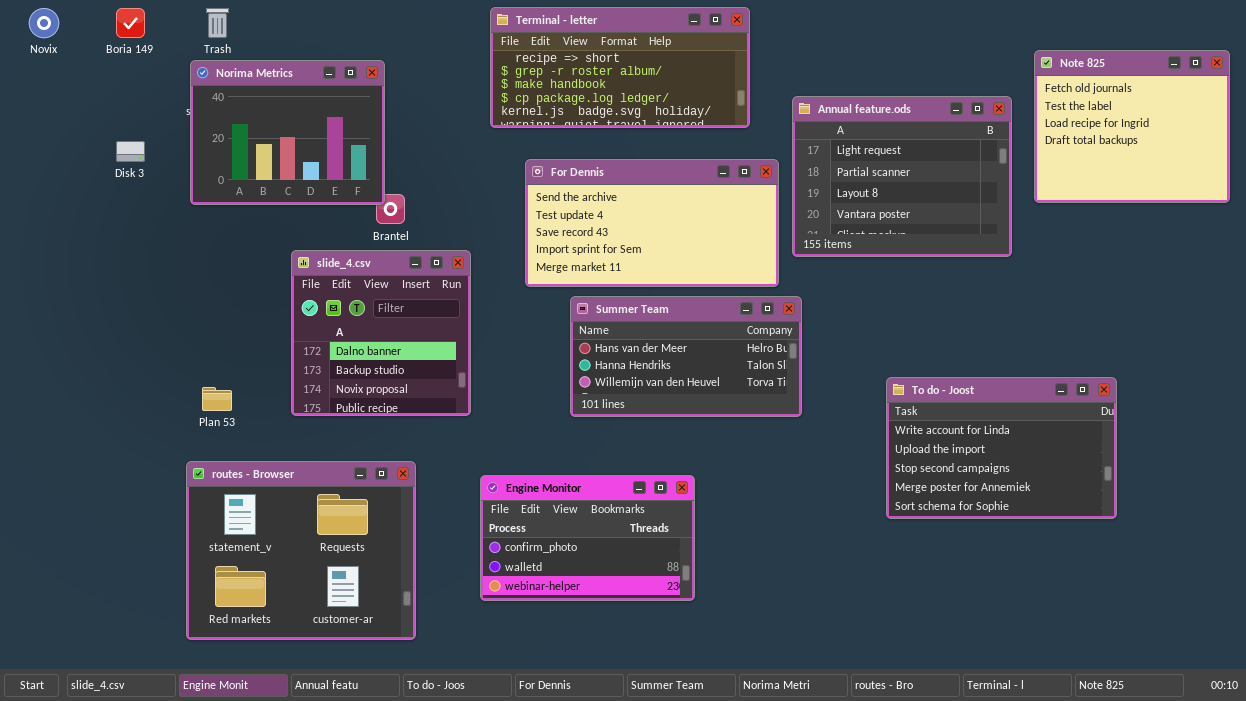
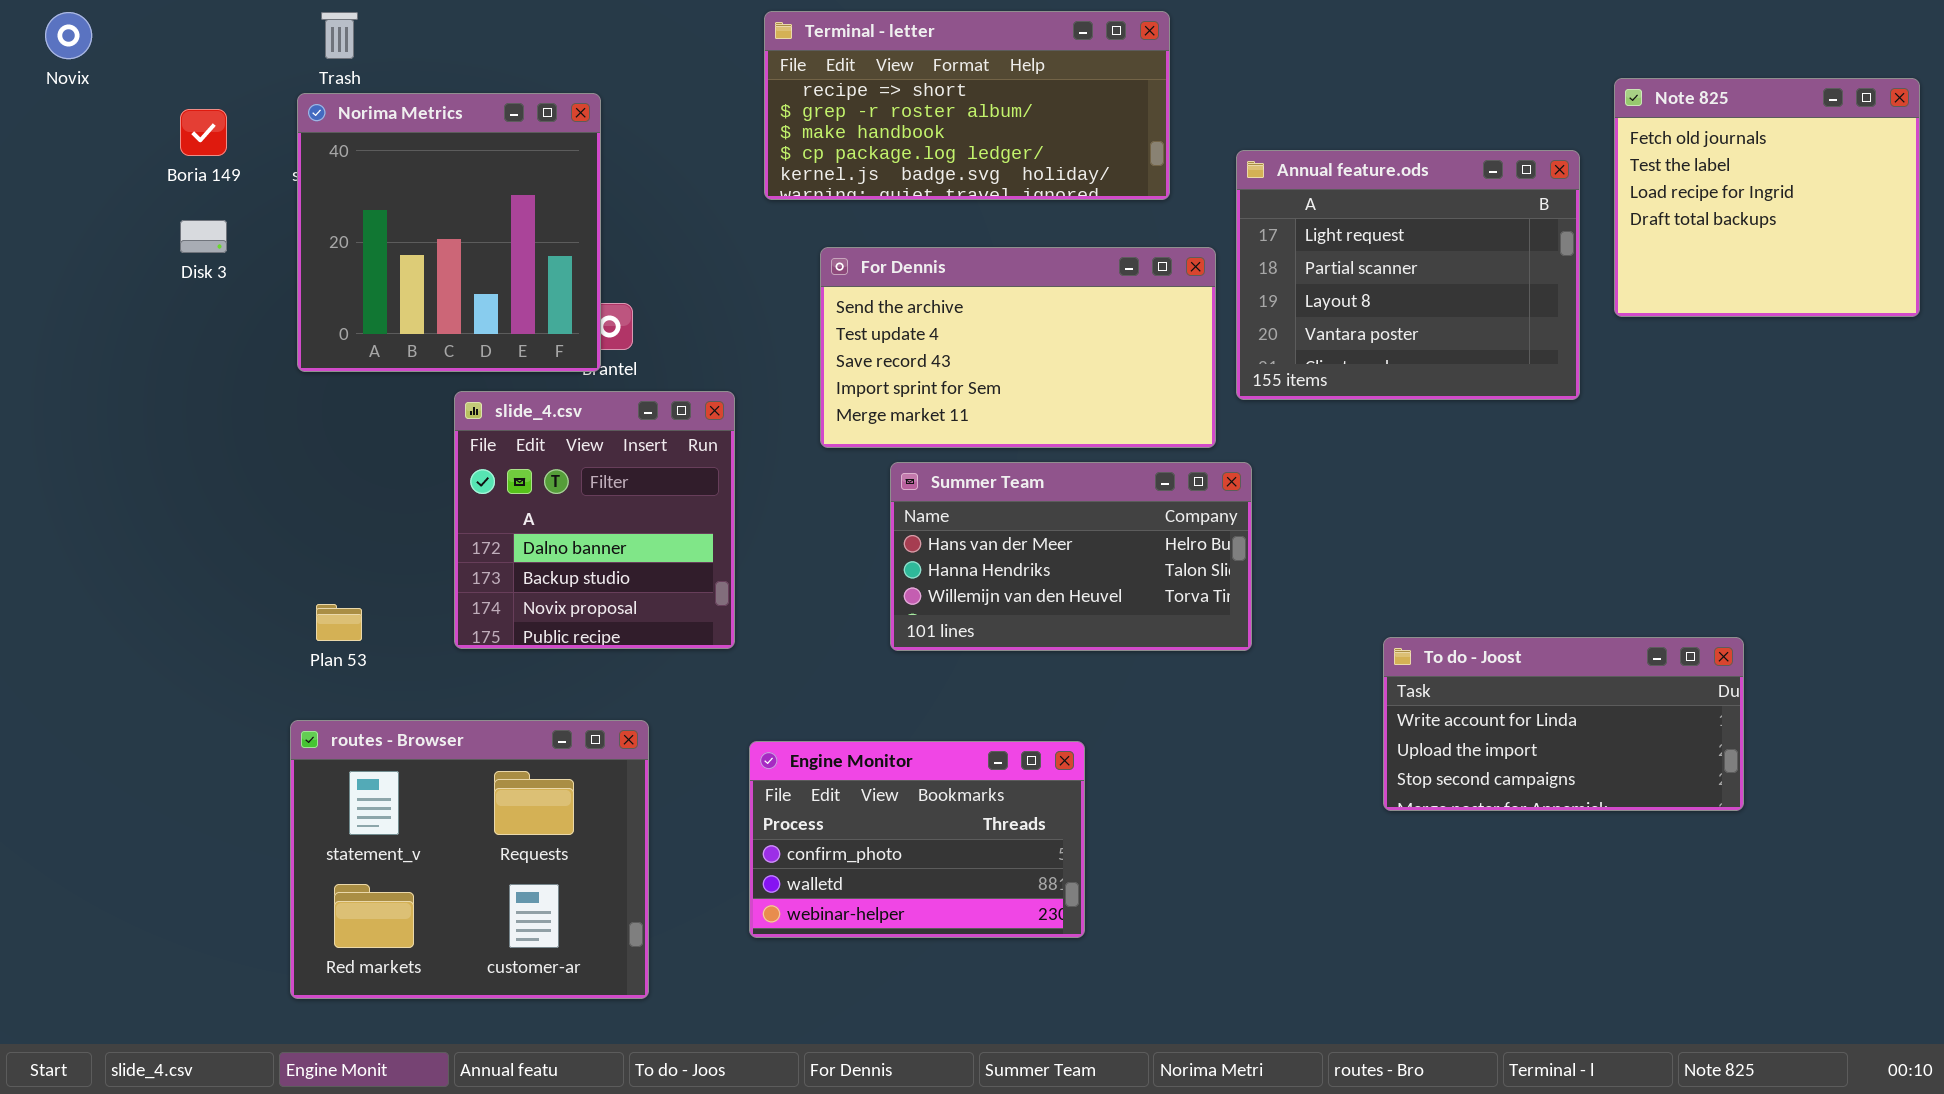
Boria 149: [116,8,145,38] -> [180,109,227,156], moved
Norima Metrics: [190,60,385,205] -> [297,93,601,372], resized
To do - Joost: [886,377,1117,519] -> [1383,637,1744,811], resized

